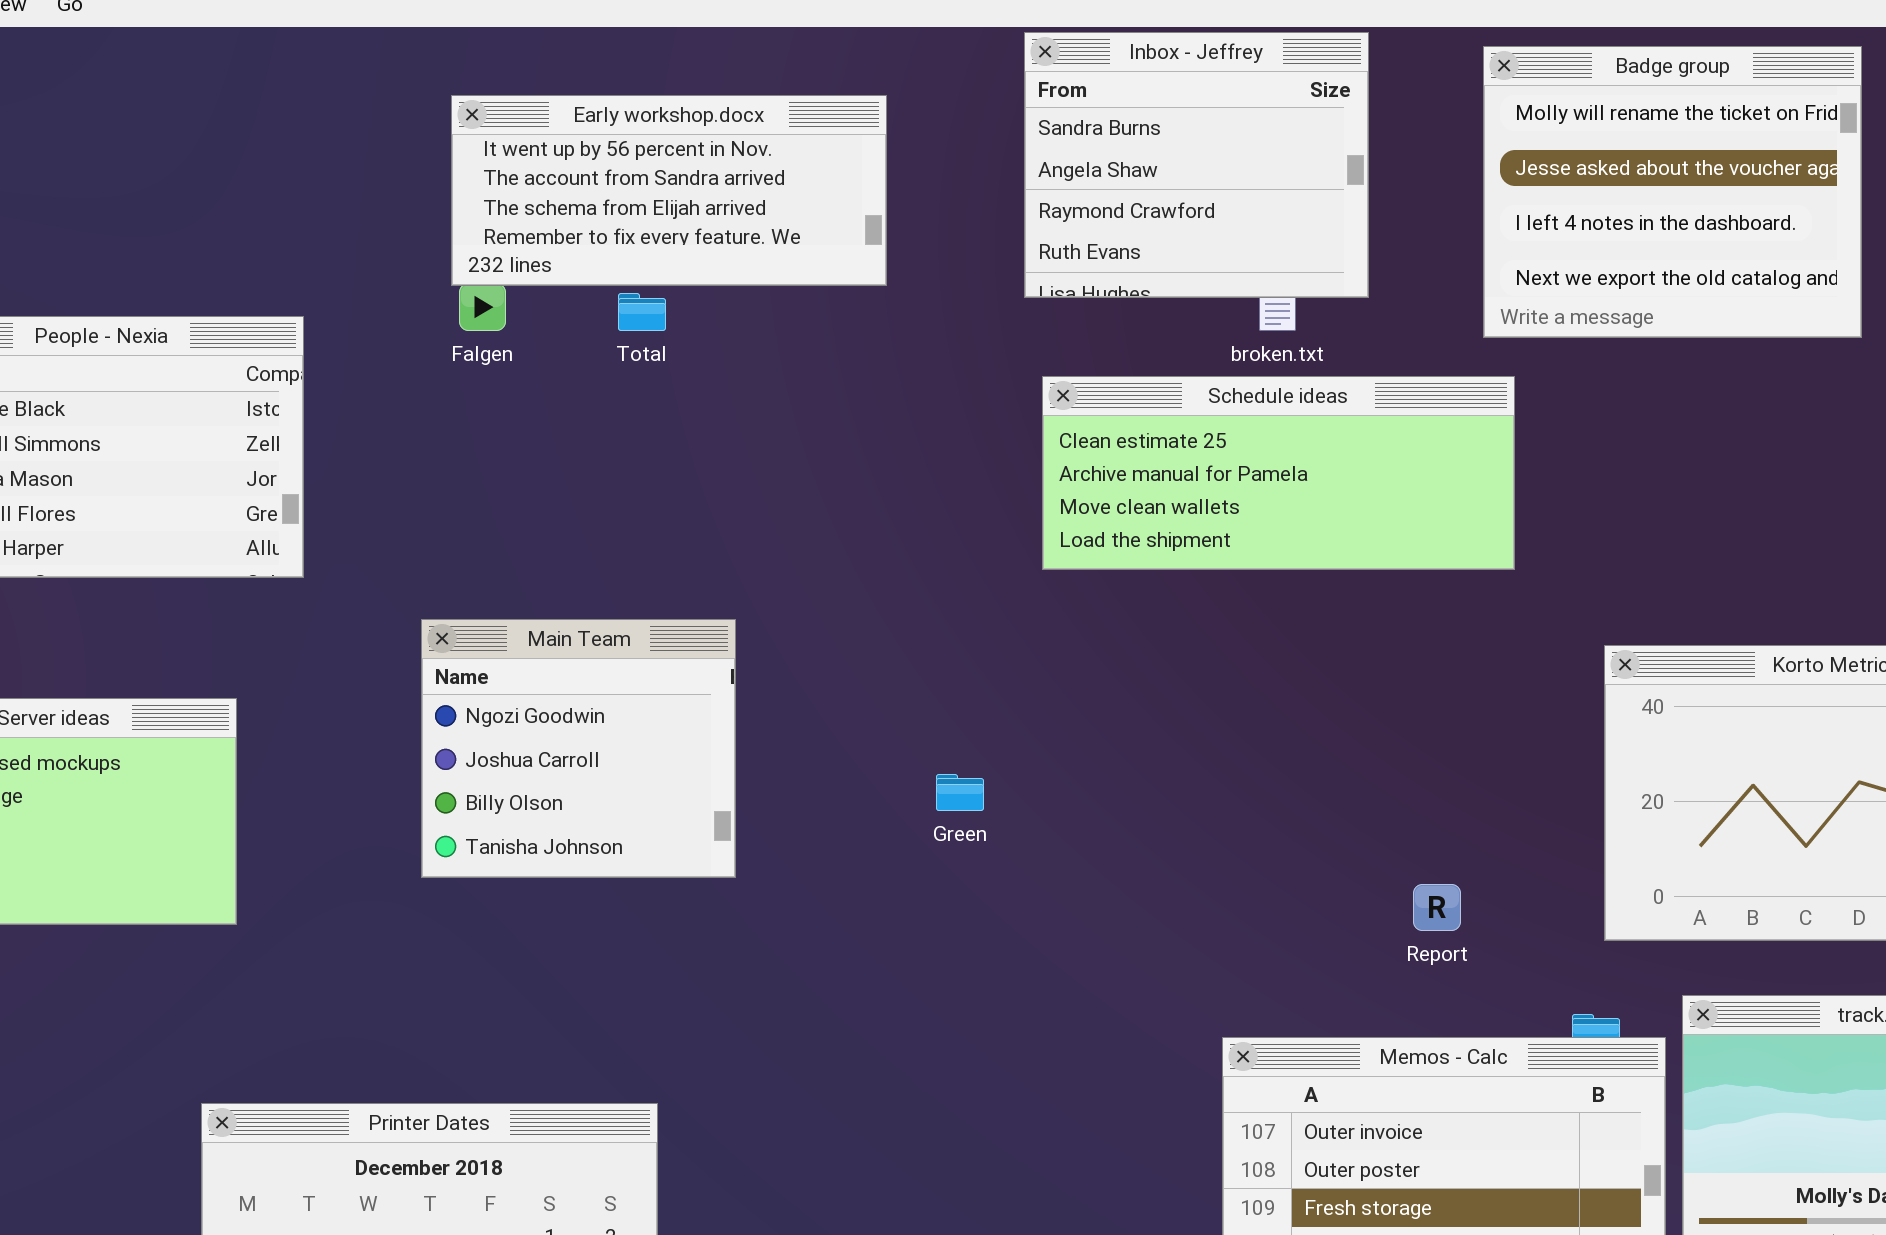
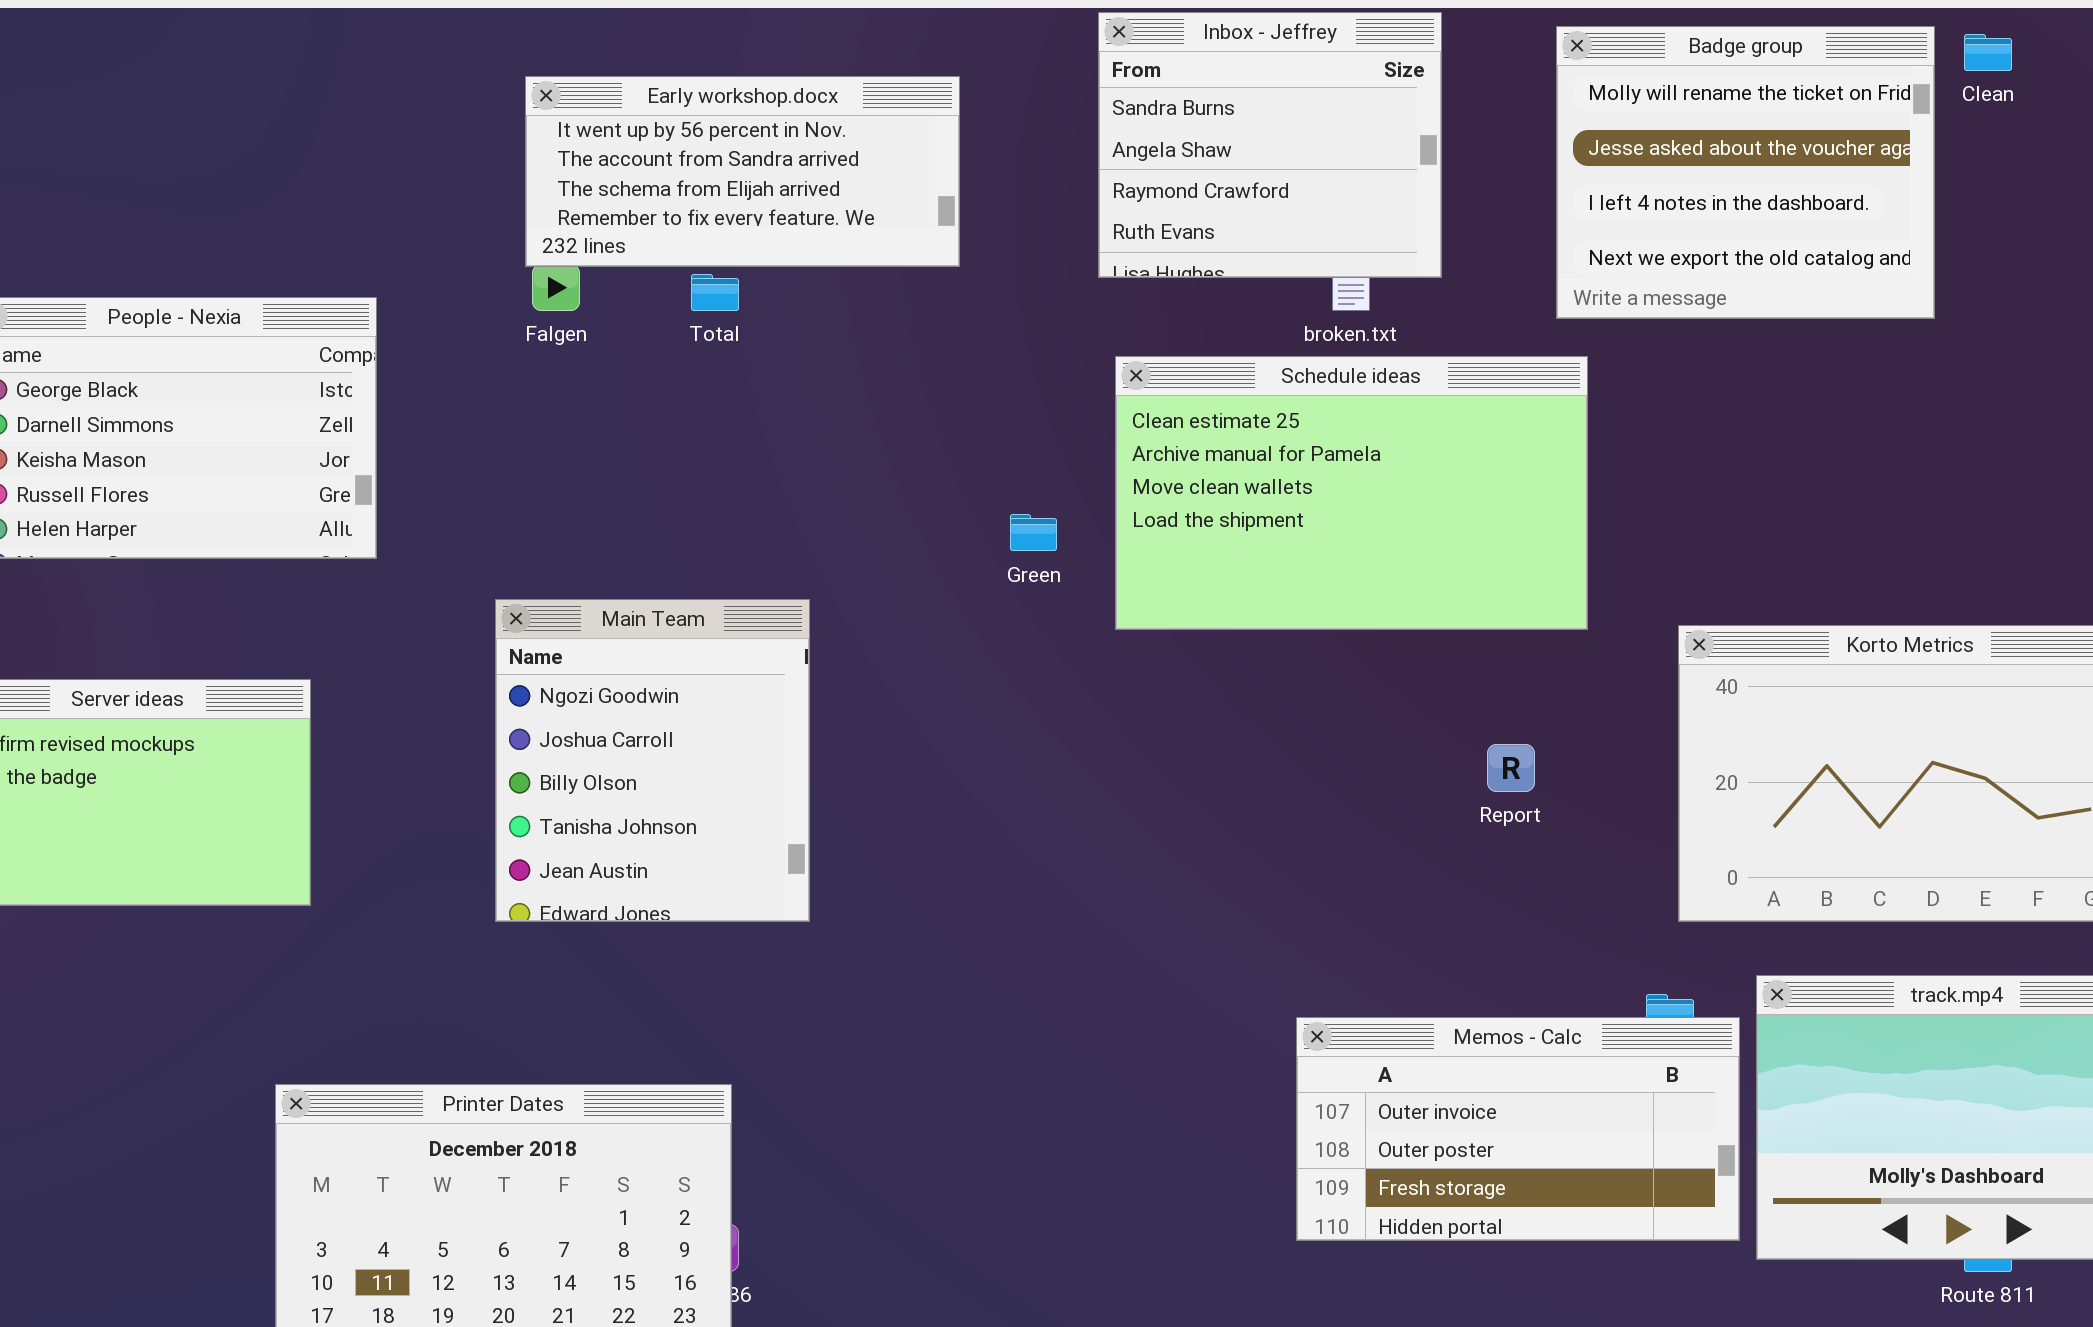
Schedule ideas: [1042,376,1515,570] -> [1115,356,1588,630], resized
Main Team: [421,619,736,878] -> [495,599,810,922], resized
Green: [936,774,984,811] -> [1010,514,1057,551], moved
Report: [1413,884,1461,931] -> [1487,744,1535,792], moved

